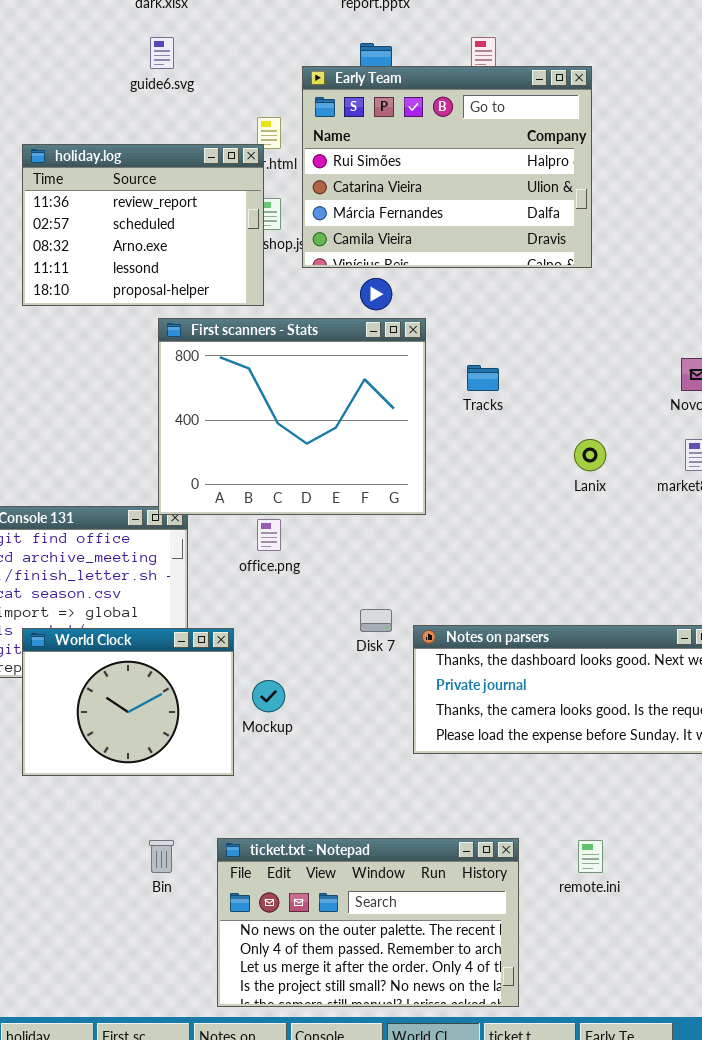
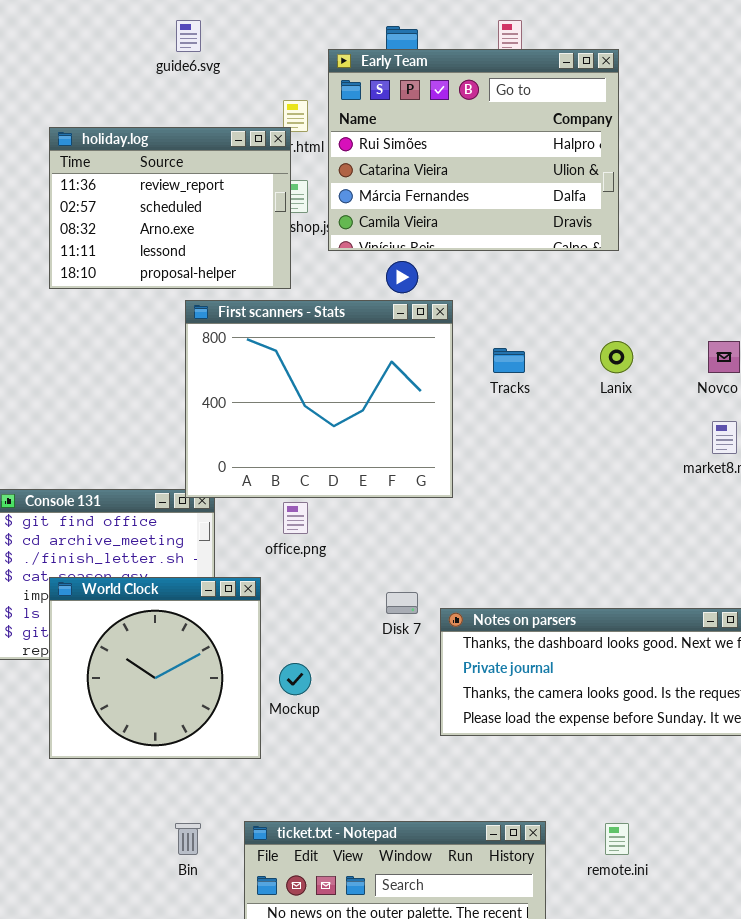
Lanix: [574,439,606,471] -> [600,341,633,373], moved
World Clock: [22,628,234,776] -> [49,577,261,759], resized

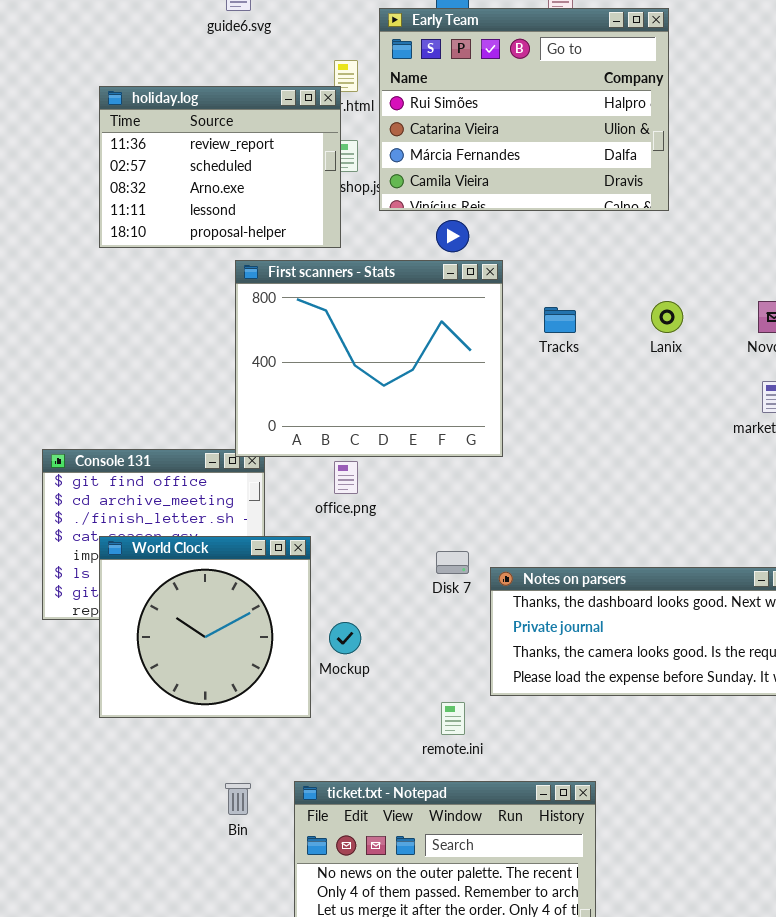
remote.ini: [605,823,629,855] -> [441,702,465,735], moved

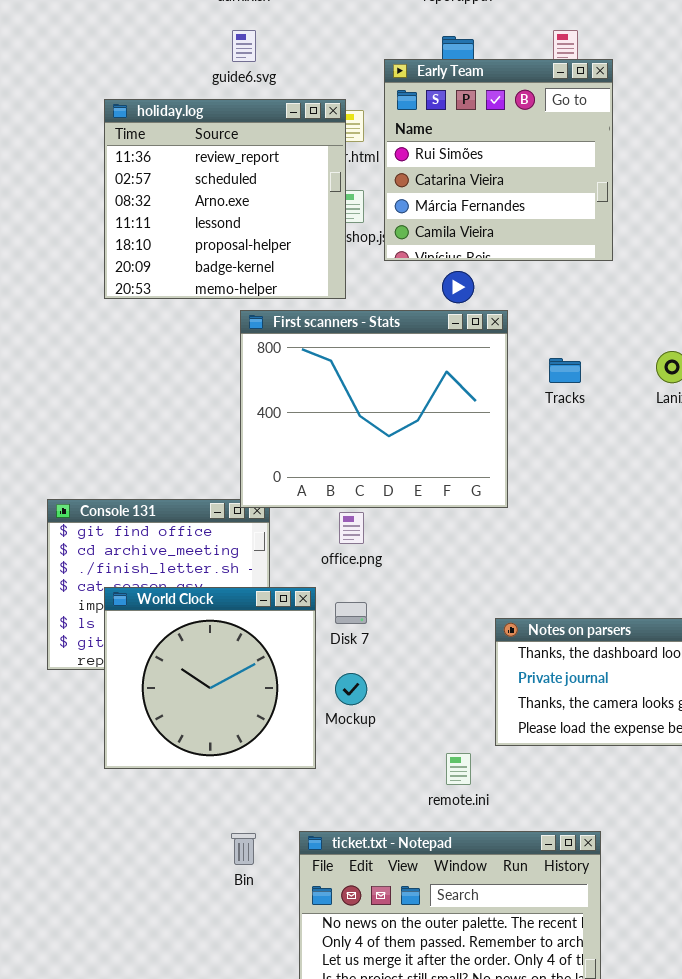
Early Team: [379,8,669,211] -> [384,59,613,261], resized
holiday.log: [99,86,341,248] -> [104,99,346,299], resized
Disk 7: [436,551,469,574] -> [335,602,367,624], moved

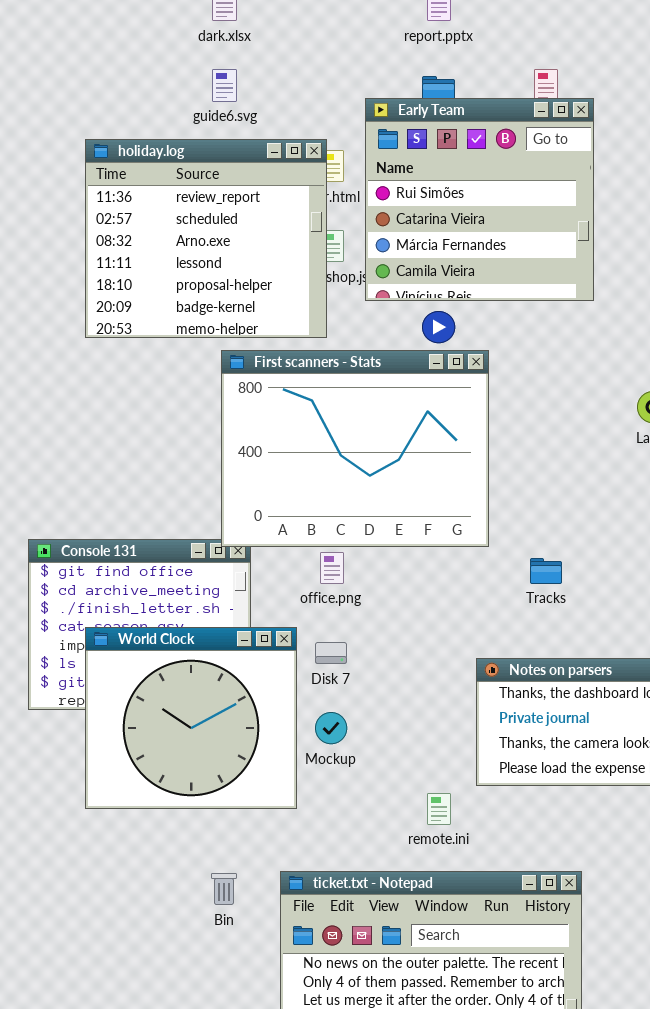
Tracks: [549,358,581,383] -> [530,558,562,584], moved

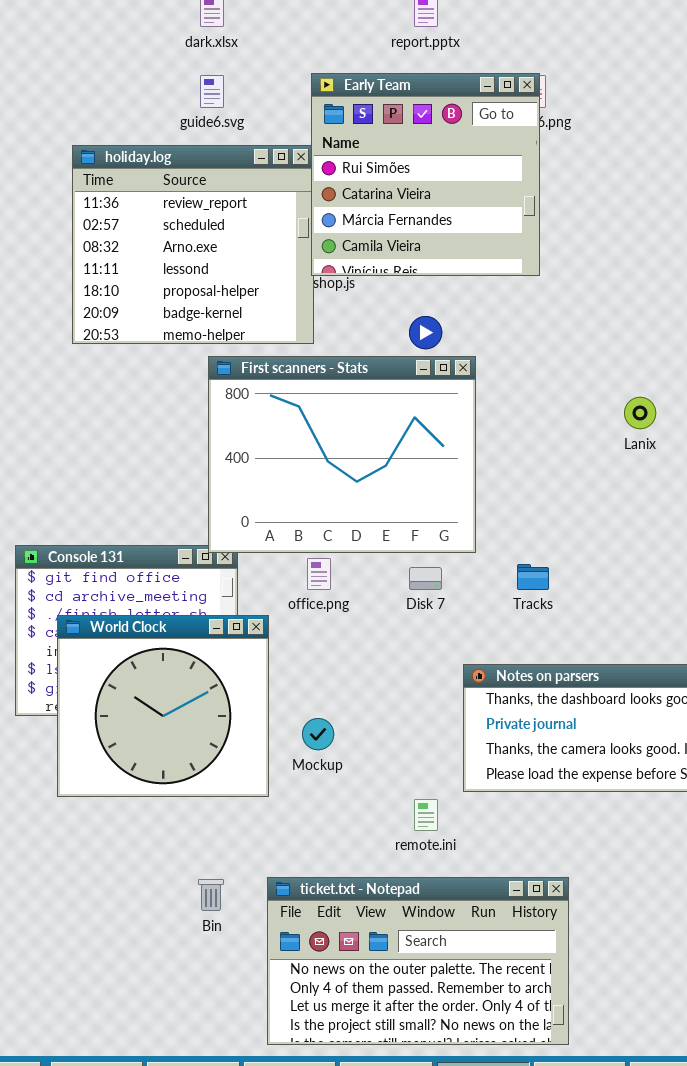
Early Team: [365,98,594,301] -> [311,73,540,276], moved
World Clock: [85,627,297,809] -> [57,615,269,797], moved
Disk 7: [315,642,347,664] -> [409,567,442,590], moved

